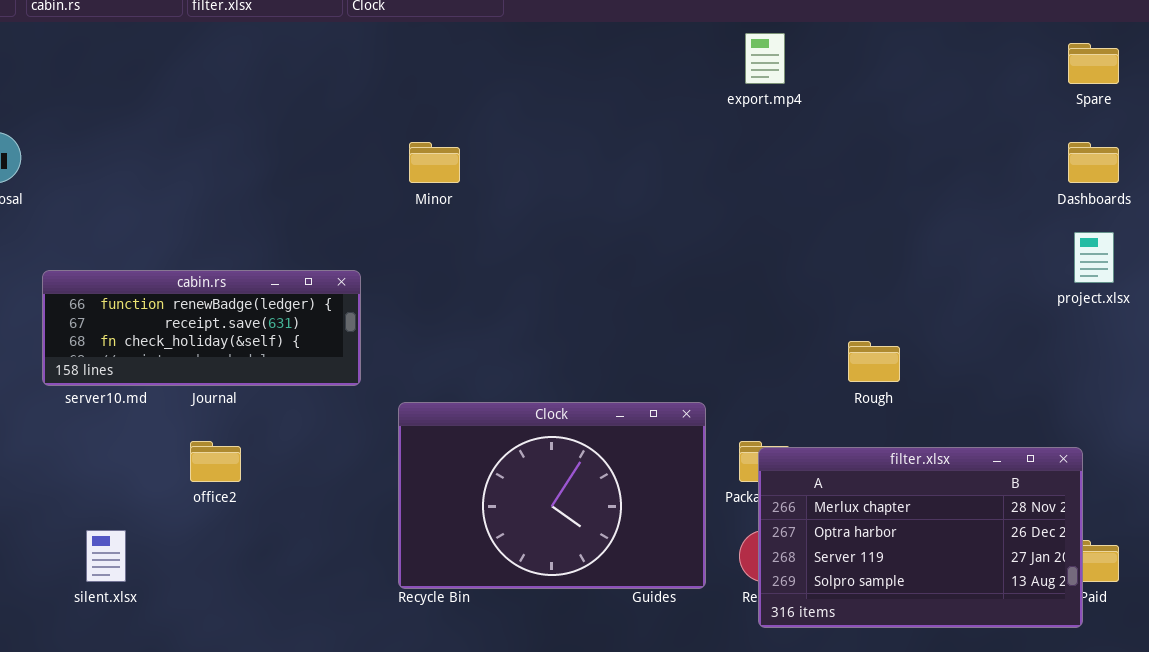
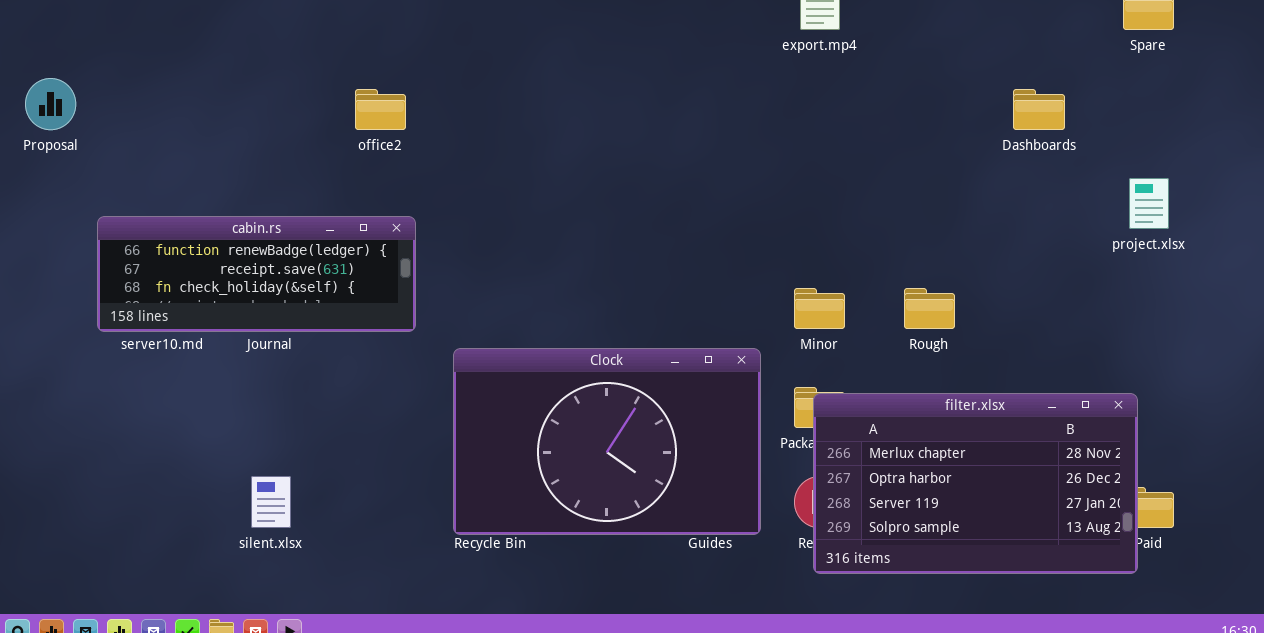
Minor: [409,142,460,183] -> [794,288,845,329], moved
Dashboards: [1068,142,1119,183] -> [1013,89,1065,130], moved
office2: [190,441,241,482] -> [355,89,406,130], moved
silent.xlsx: [86,530,126,582] -> [251,476,291,528], moved

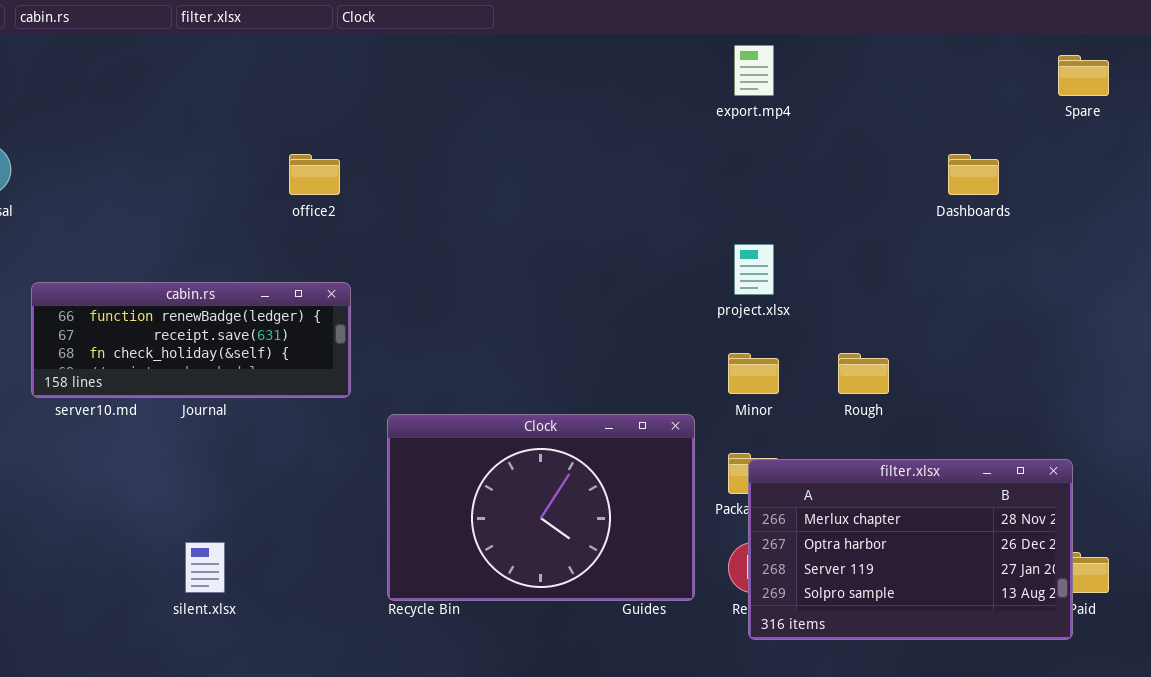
project.xlsx: [1129,178,1169,229] -> [734,244,774,295], moved

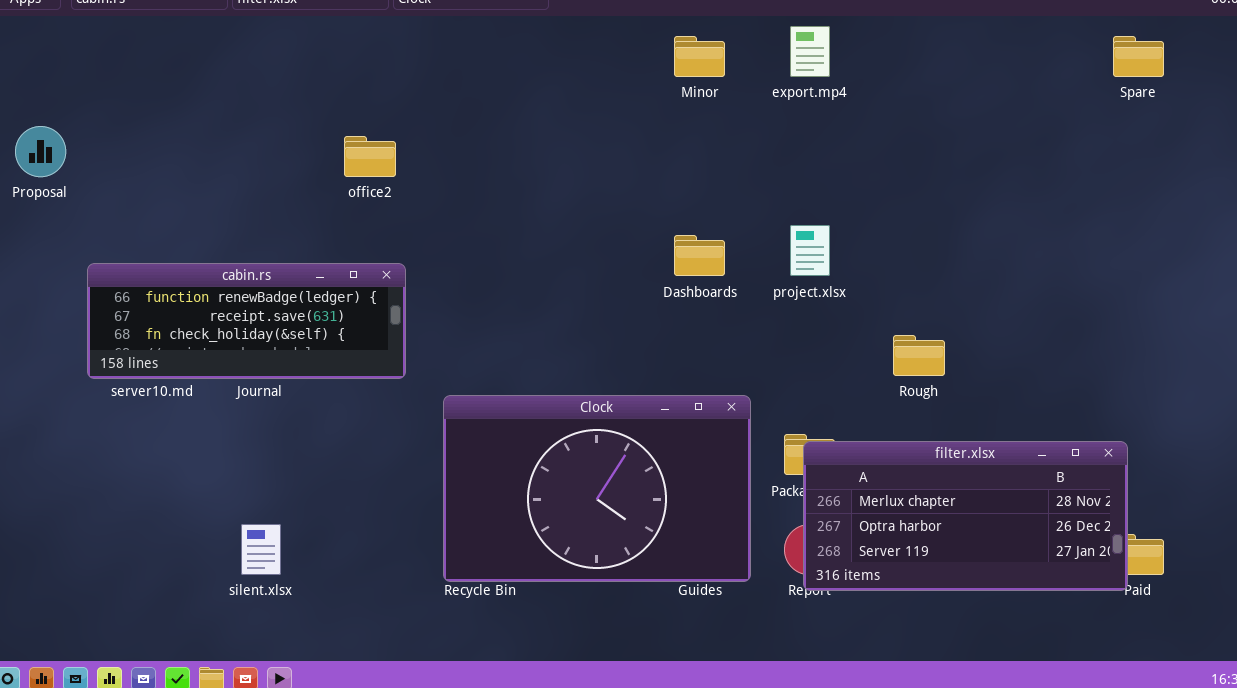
Dashboards: [948,154,999,195] -> [674,235,725,276], moved
Minor: [728,353,779,394] -> [674,36,725,77], moved
filter.xlsx: [748,459,1073,640] -> [803,441,1128,591], resized

